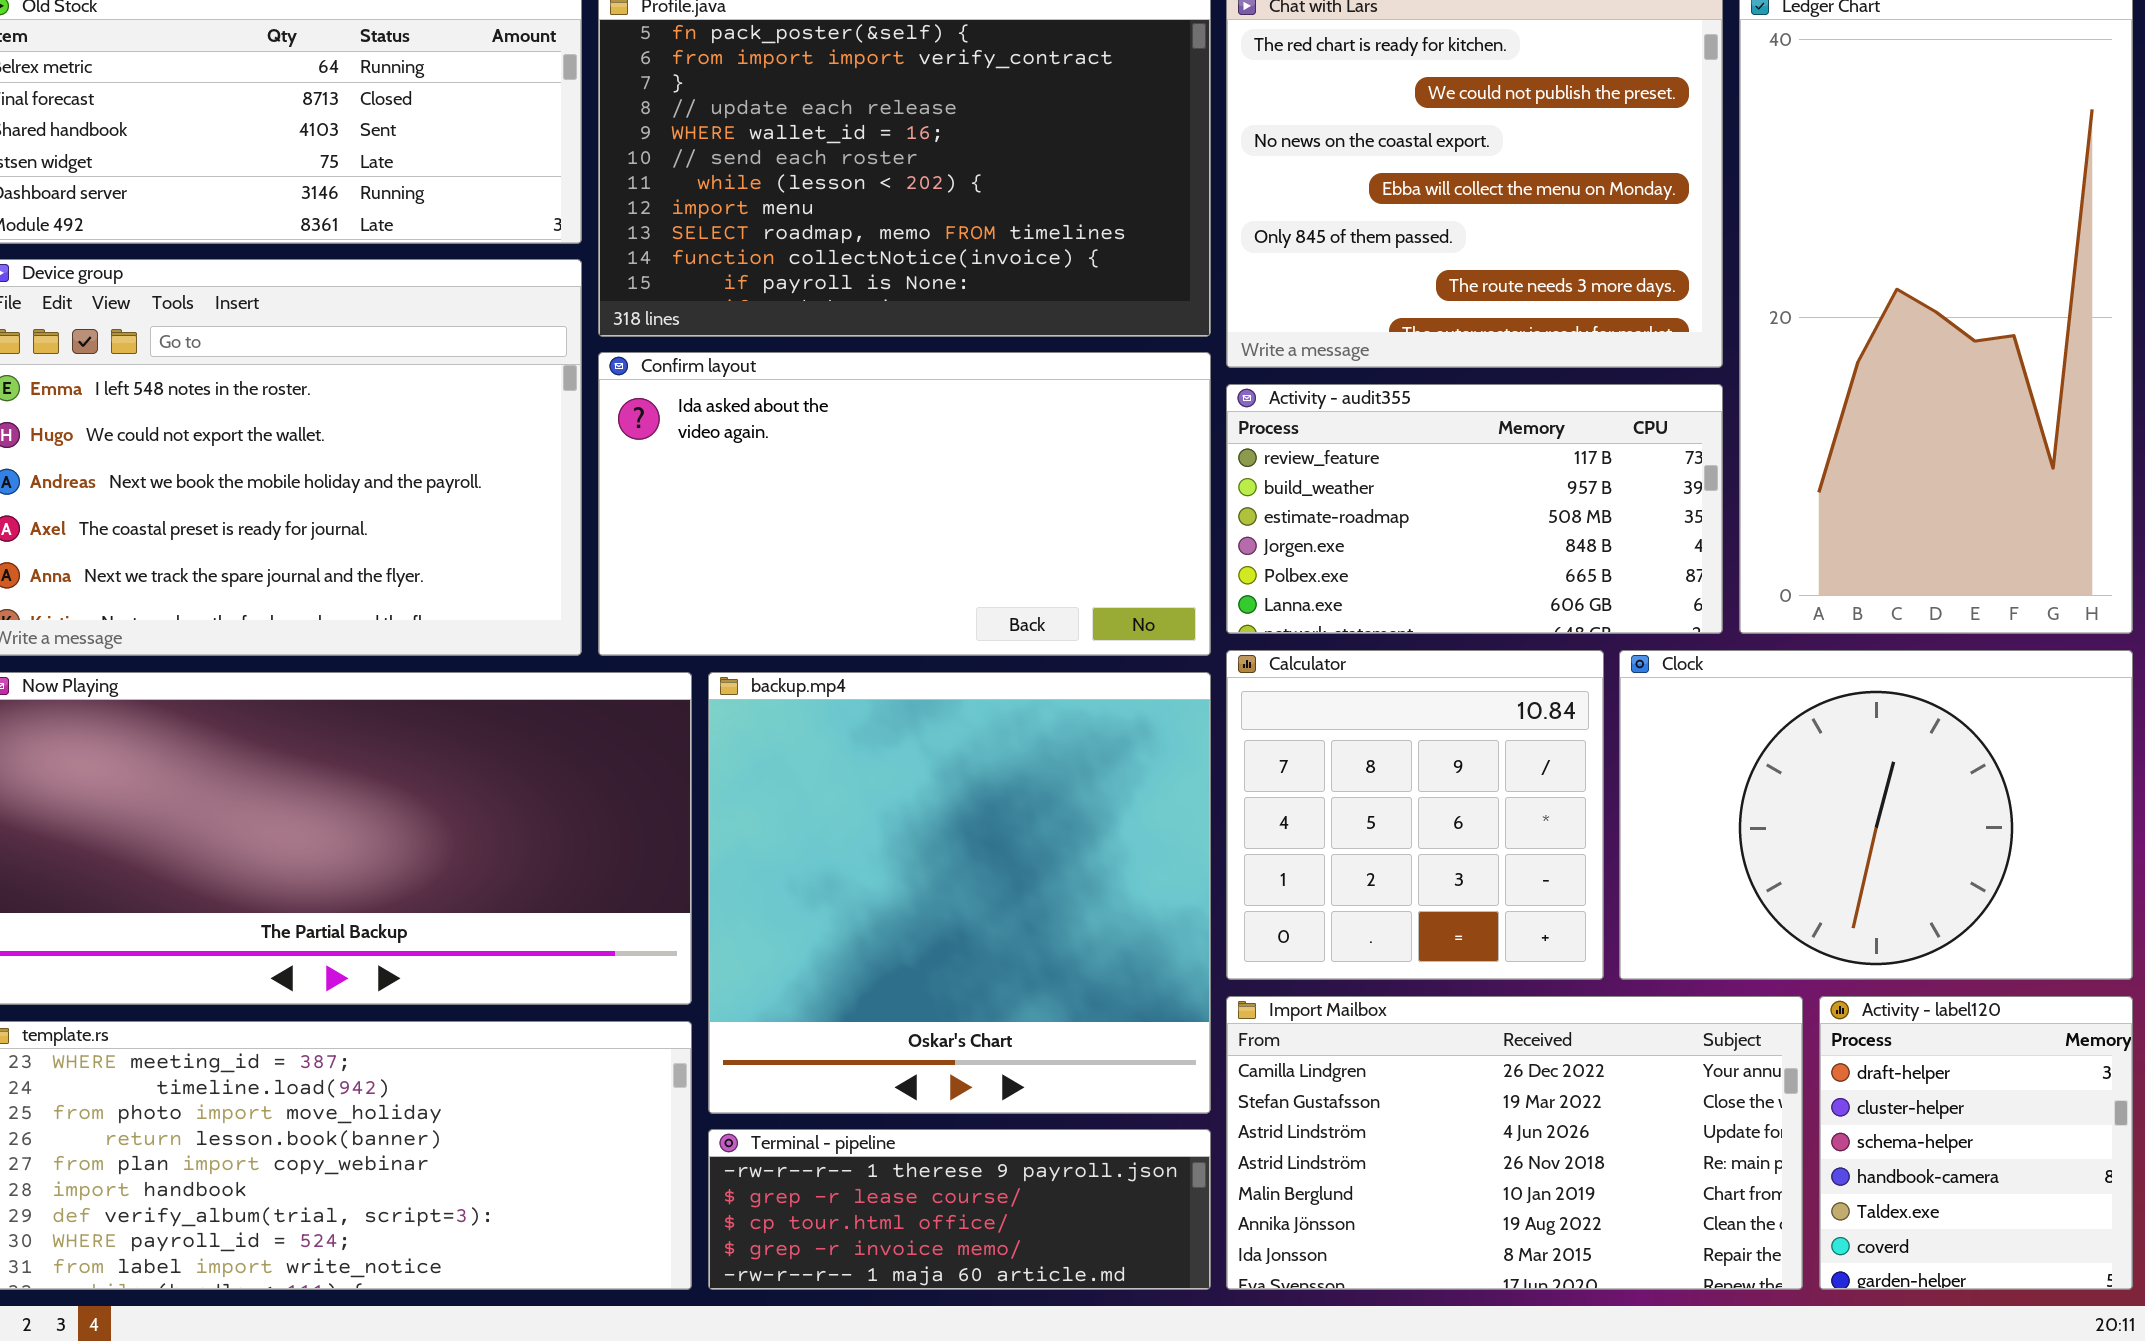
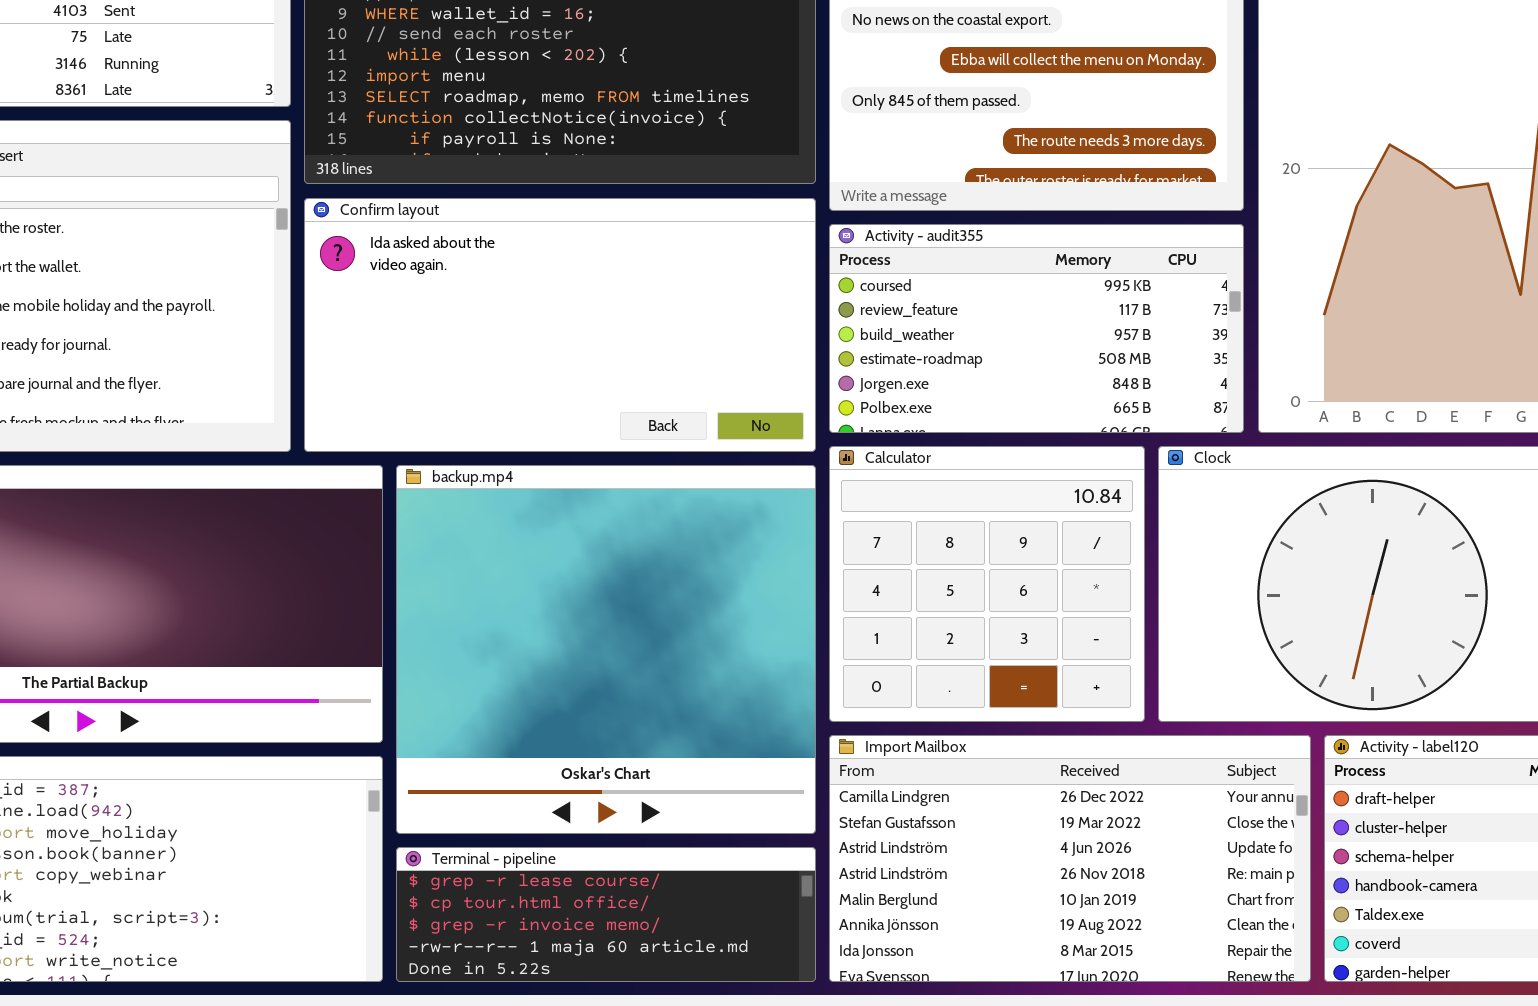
Activity - audit355: [1226,384,1723,634] -> [829,224,1244,433], scrolled up 1 row
Terminal - pipeline: [708,1129,1211,1290] -> [396,847,816,982], scrolled down 1 row

